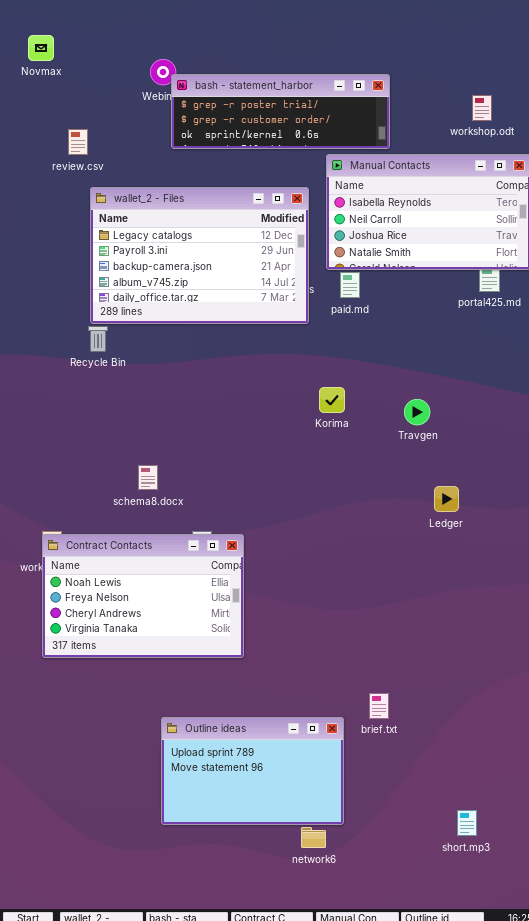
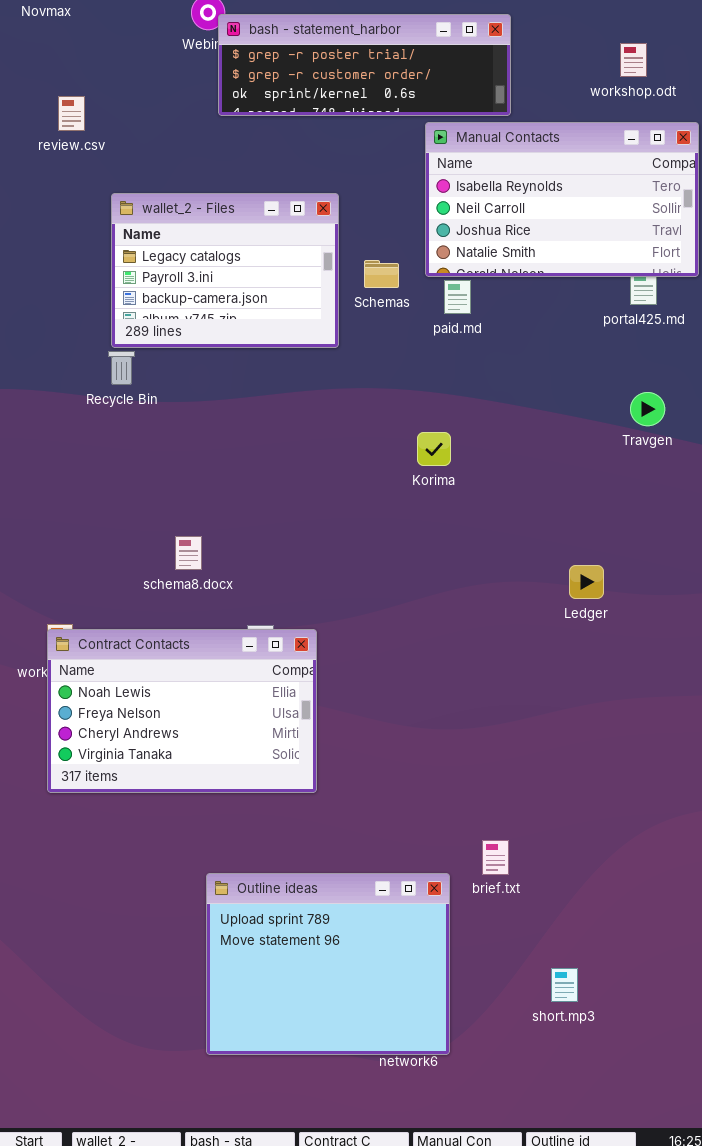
review.csv: [68,129,88,155] -> [58,96,85,131], moved
wallet_2 - Files: [90,187,309,324] -> [111,193,339,348], resized
Travgen: [404,399,430,425] -> [630,392,665,426], moved
Outline ideas: [161,717,344,825] -> [206,873,450,1055], resized
short.mp3: [457,810,477,836] -> [551,968,578,1002], moved

